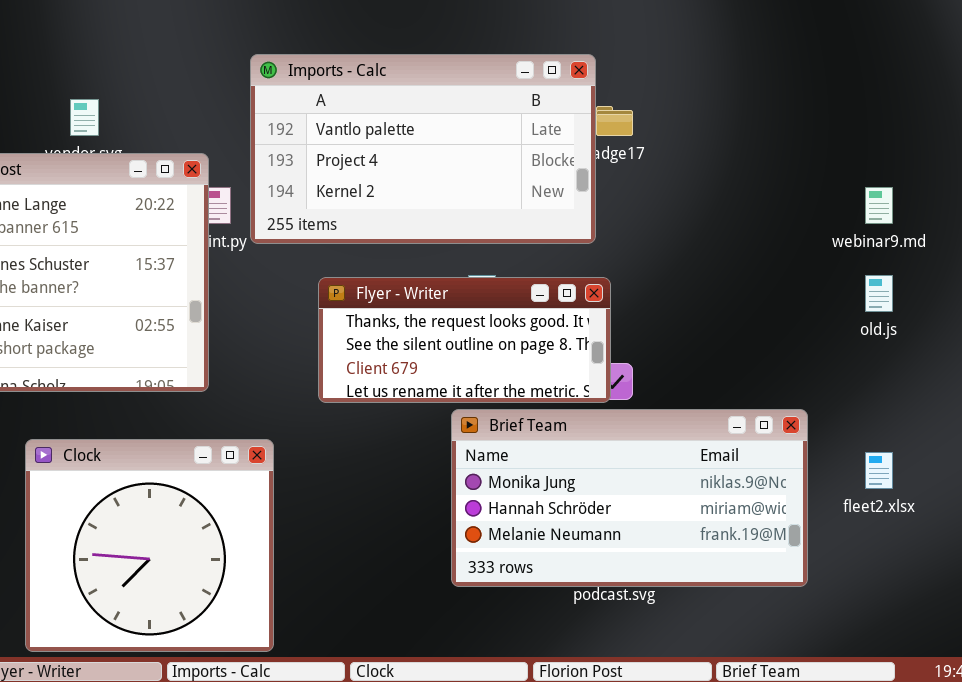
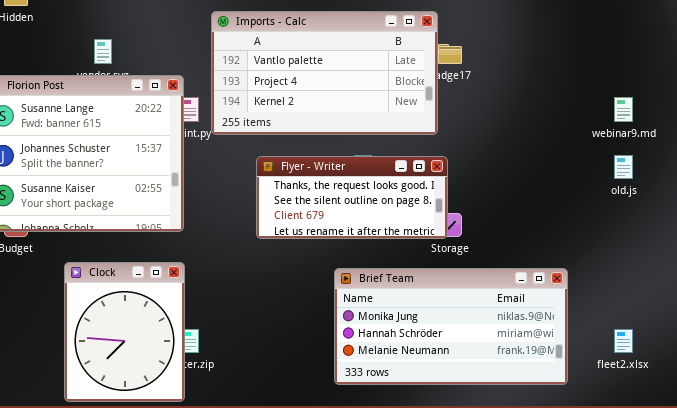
Brief Team: [451,409,808,587] -> [334,268,568,385], moved
Clock: [25,439,274,652] -> [64,262,185,402], resized
fleet2.xlsx: [865,452,893,489] -> [614,329,633,353], moved

